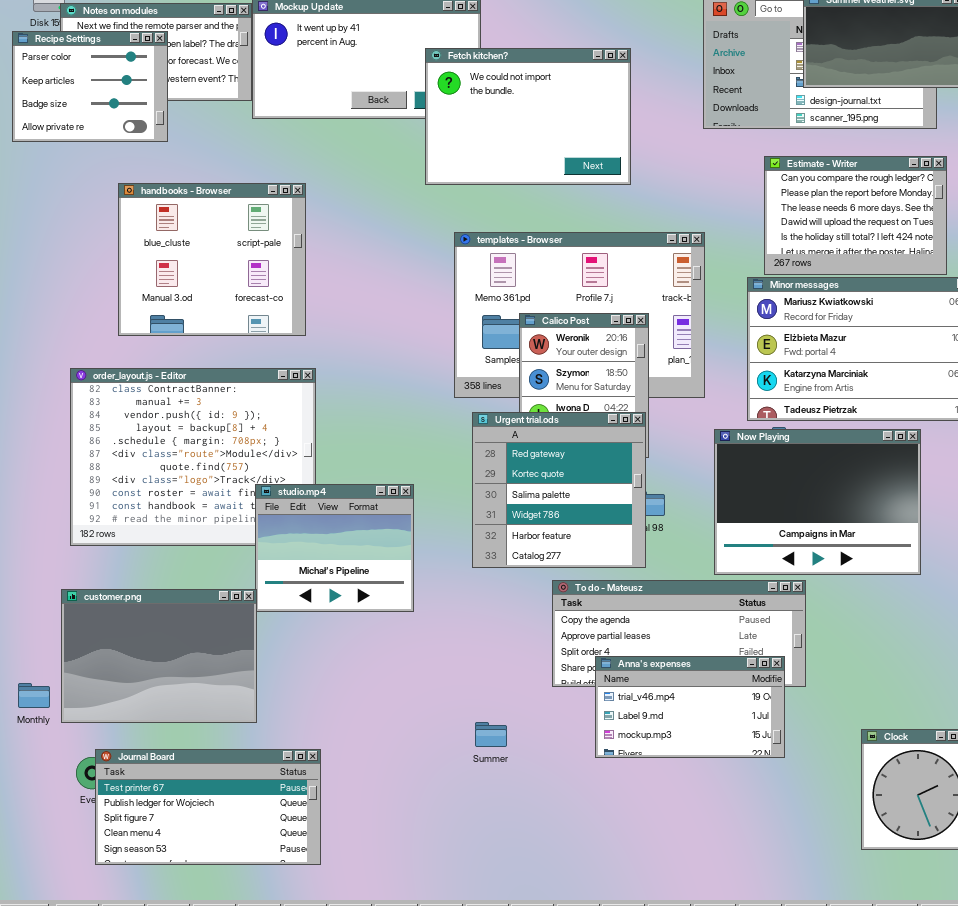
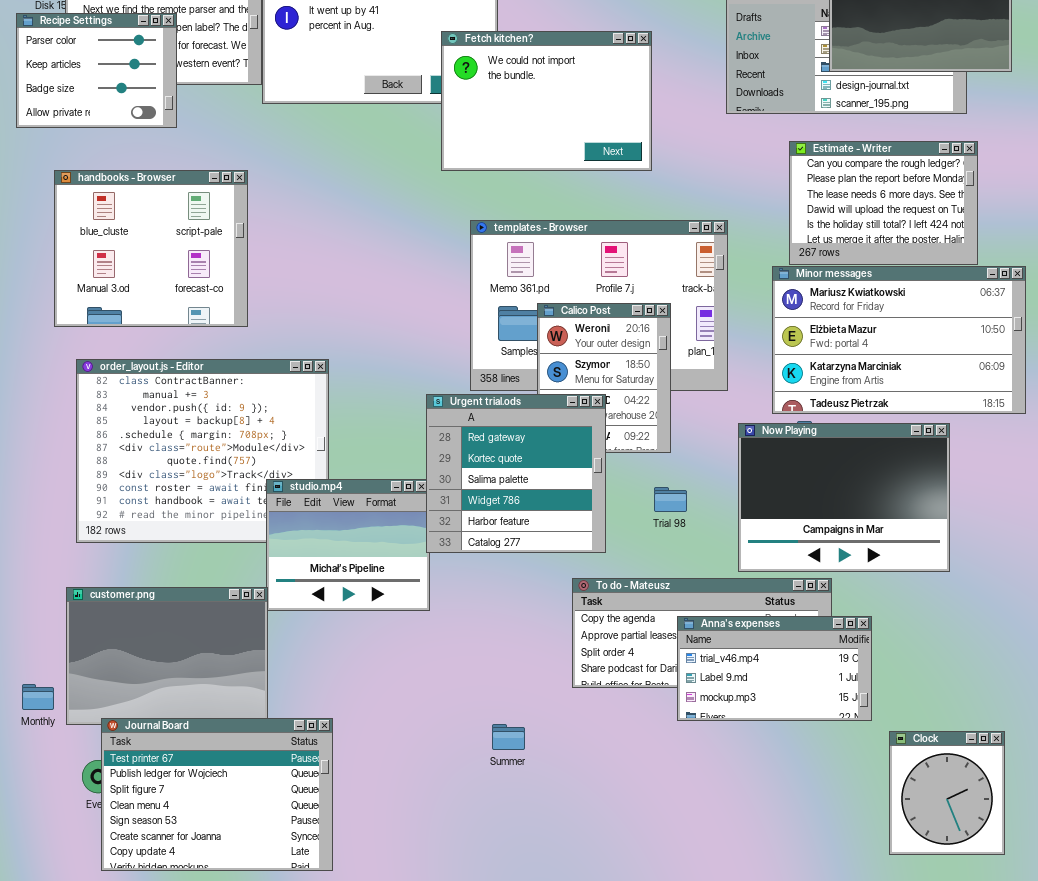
handbooks - Browser: [118,183,306,336] -> [54,170,248,327], moved
Urgent trial.ods: [472,412,646,568] -> [426,394,606,553], moved
Anna's expenses: [595,656,785,758] -> [677,616,872,721], moved
Journal Board: [95,749,321,865] -> [101,718,333,871], resized

